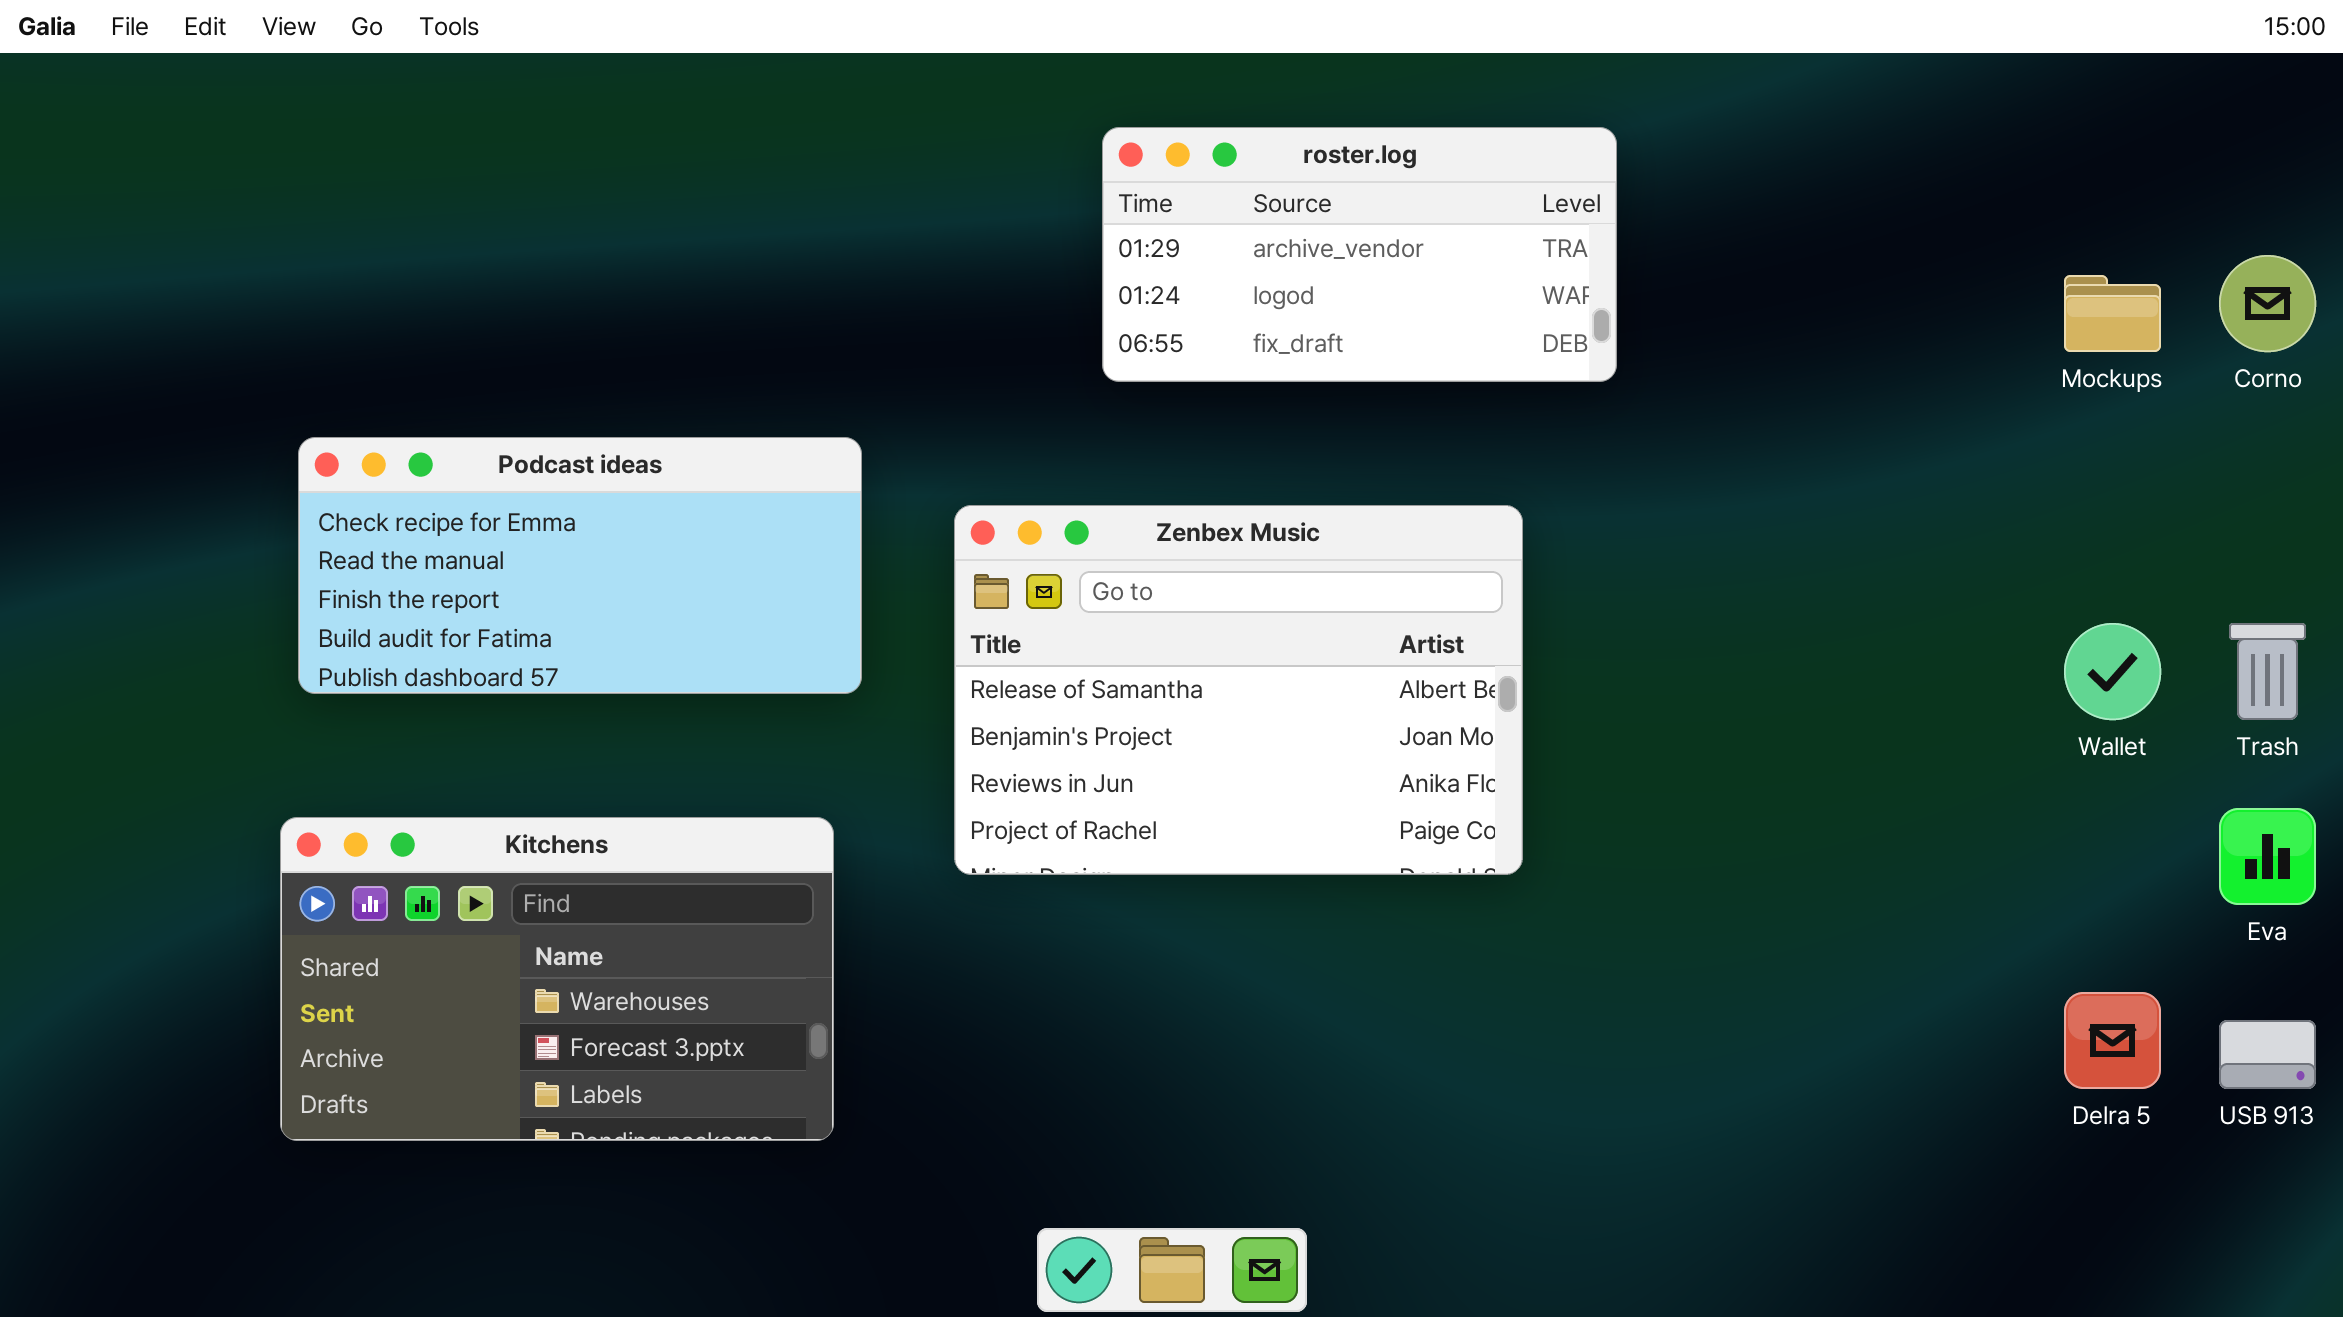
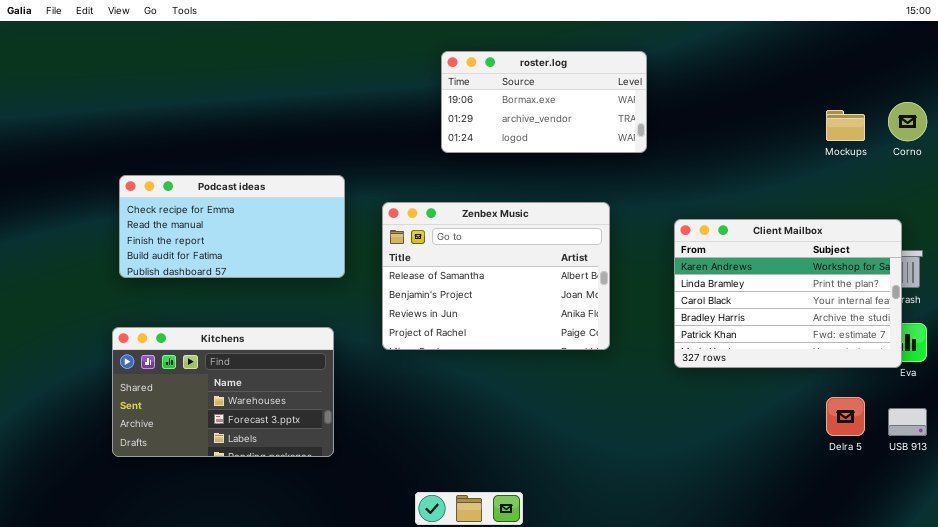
roster.log: [1102,127,1617,382] -> [441,51,647,153], scrolled up 1 row
Client Mailbox: none -> [674,219,902,368], opened

